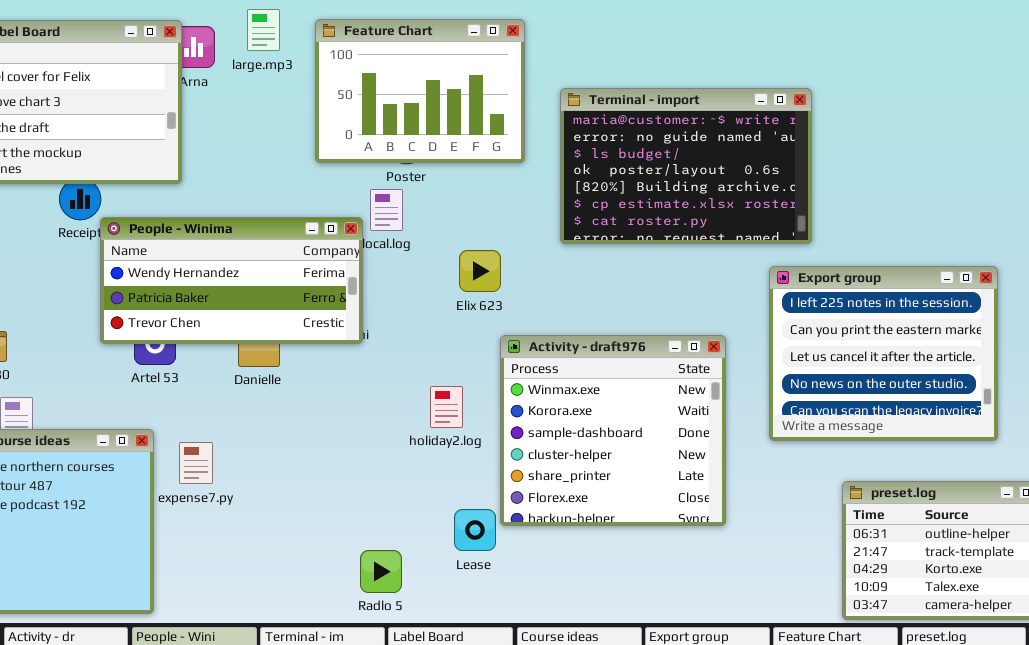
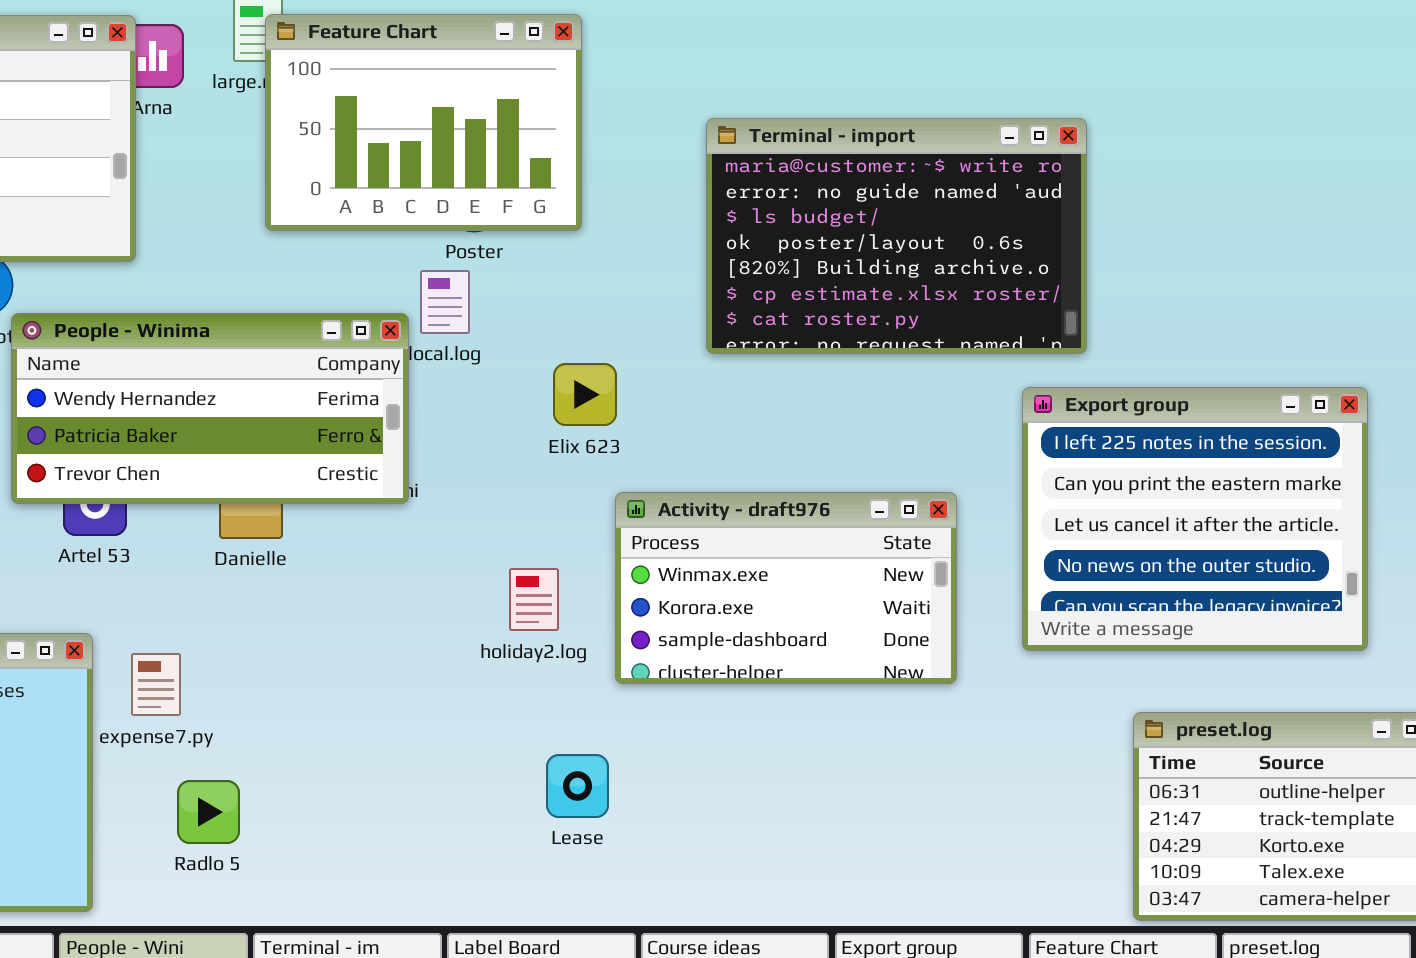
Feature Chart: [315,19,525,163] -> [265,14,582,231], moved
Activity - draft976: [500,335,726,526] -> [615,492,957,684], resized
Radlo 5: [360,550,402,593] -> [177,780,240,844], moved

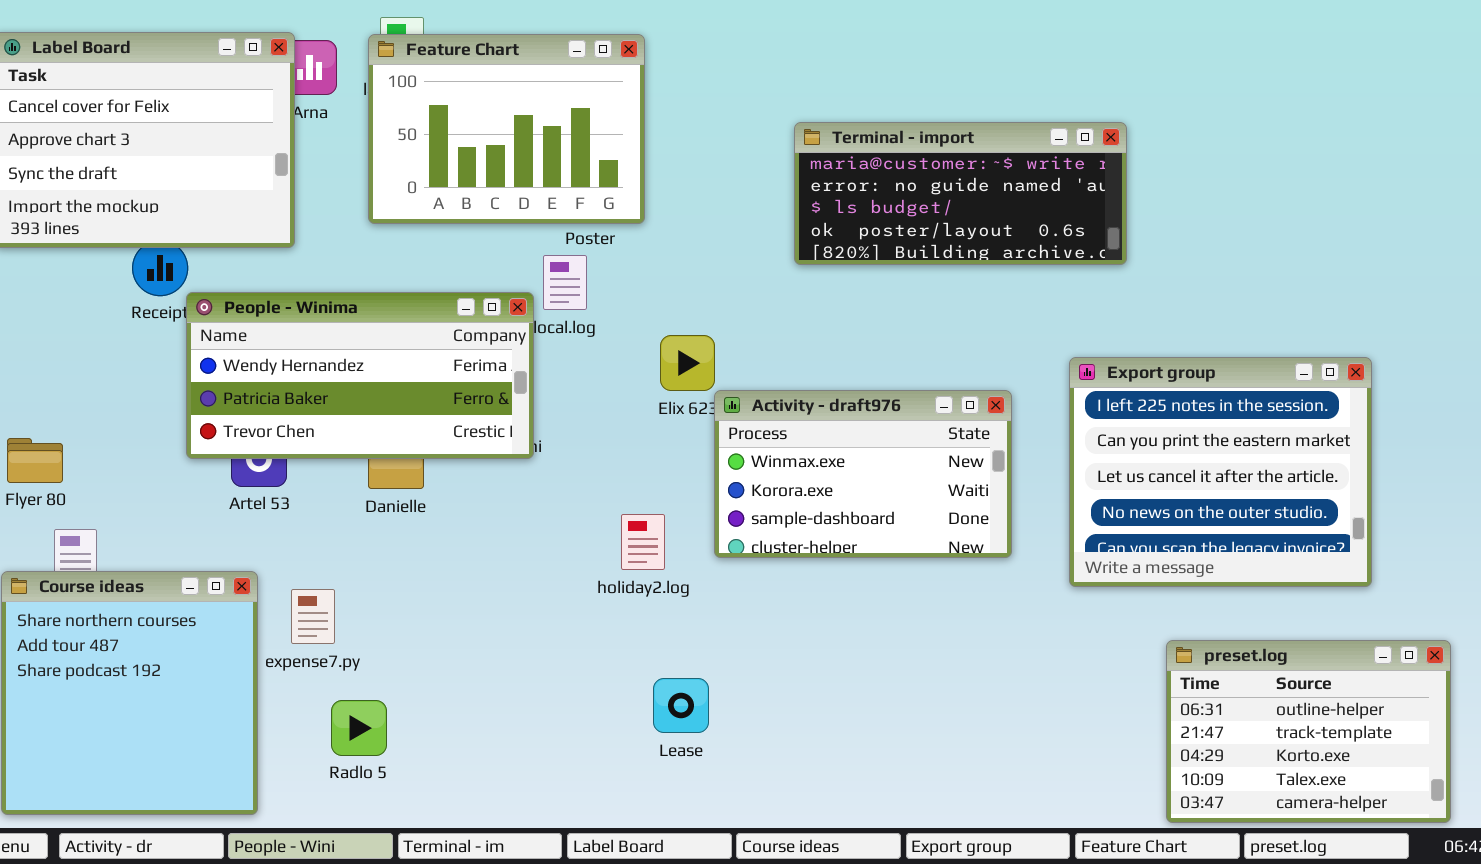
Feature Chart: [265,14,582,231] -> [368,34,645,224], moved
Terminal - import: [706,118,1087,354] -> [794,122,1127,265], resized
Activity - draft976: [615,492,957,684] -> [714,390,1012,558], moved

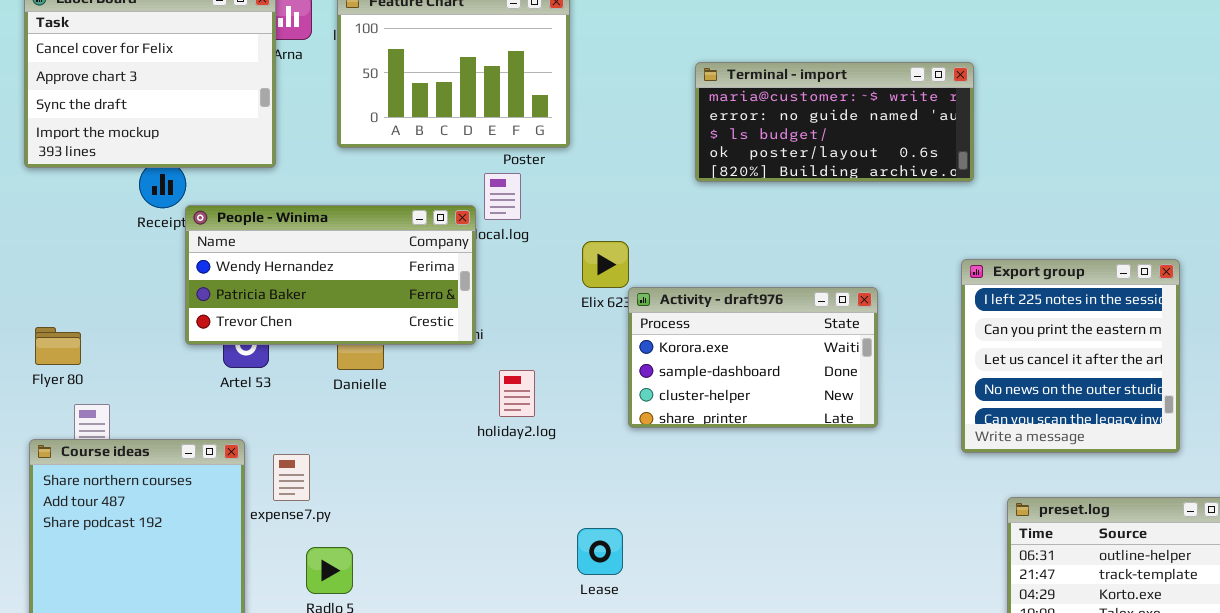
Export group: [1069,357,1372,587] -> [961,259,1180,453], resized
Activity - draft976: [714,390,1012,558] -> [628,287,878,428], scrolled down 1 row
holiday2.log: [621,514,665,570] -> [499,370,535,417], moved

